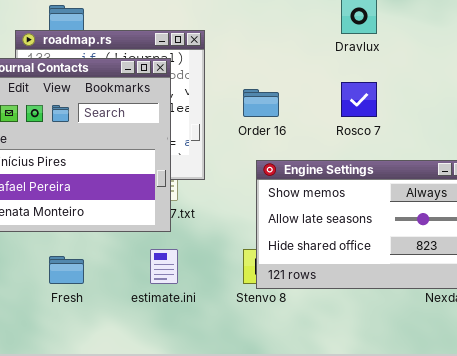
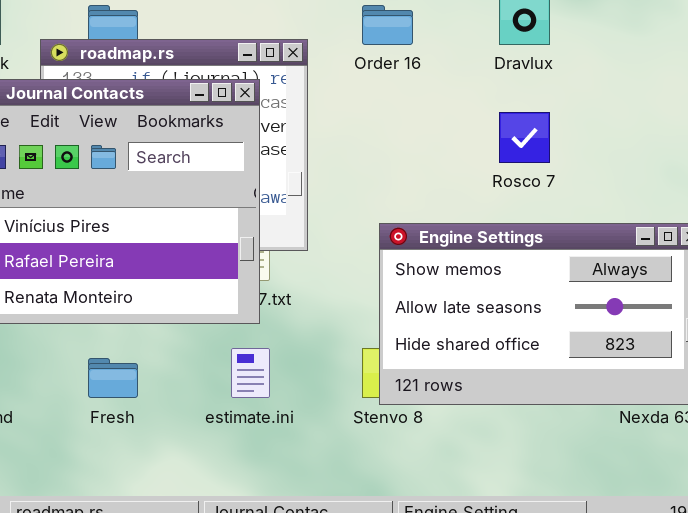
Order 16: [243,89,279,117] -> [362,5,413,45], moved

